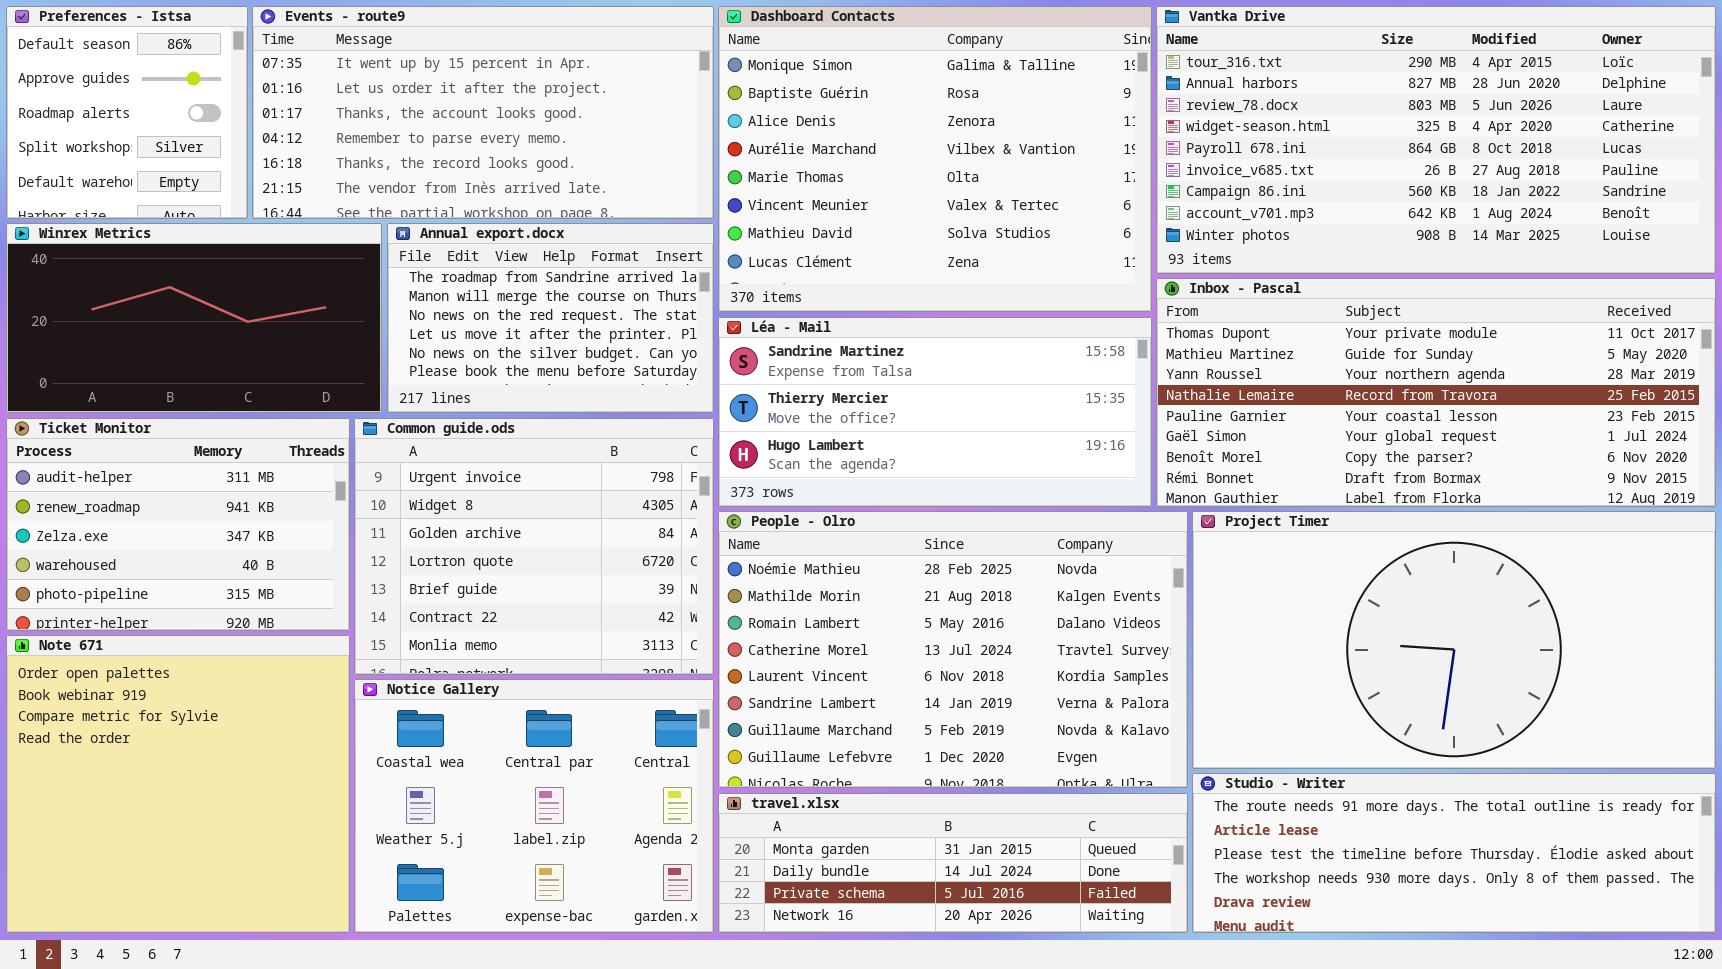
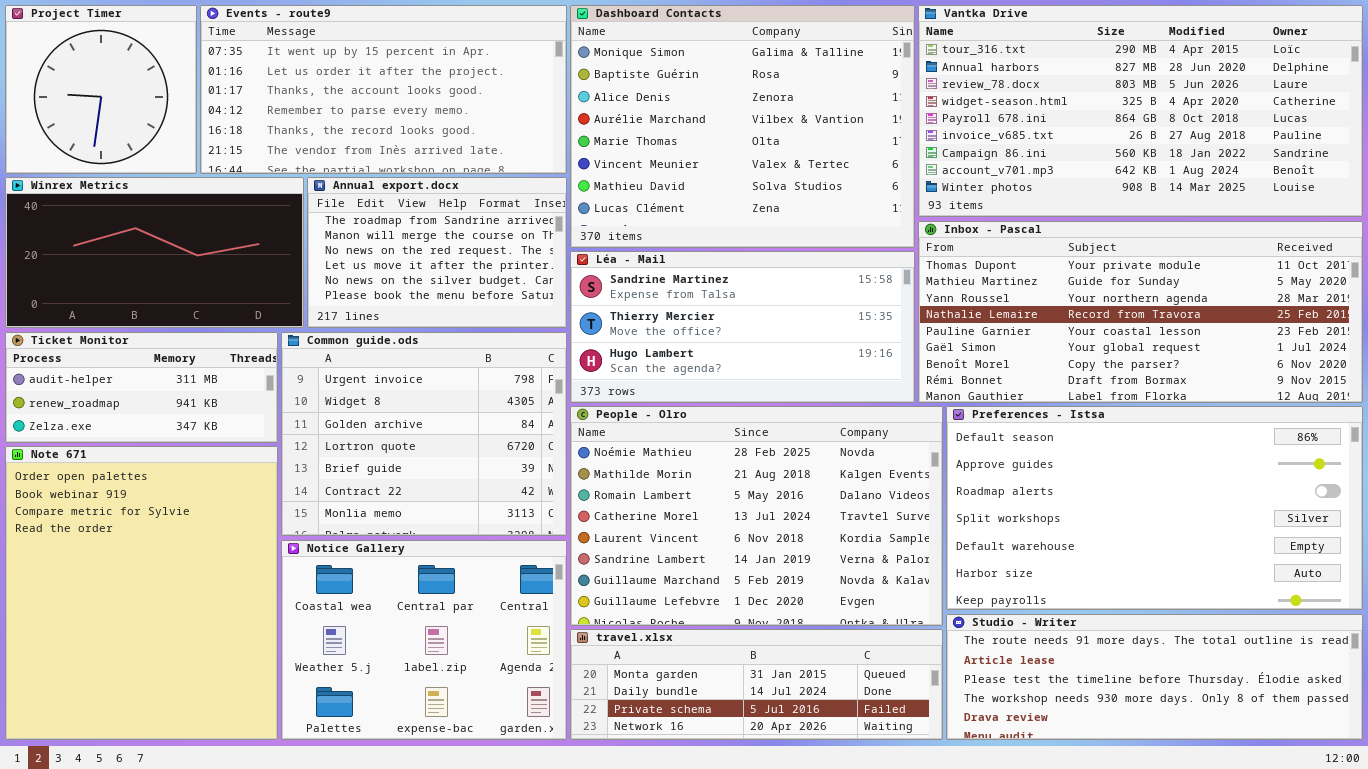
Preferences - Istsa: [6,6,248,219] -> [946,406,1363,610], moved, resized
Ticket Monitor: [6,418,350,631] -> [5,332,278,443], resized
Project Timer: [1192,511,1716,769] -> [5,5,197,174], moved, resized
Note 671: [6,635,350,933] -> [5,446,278,740], resized

